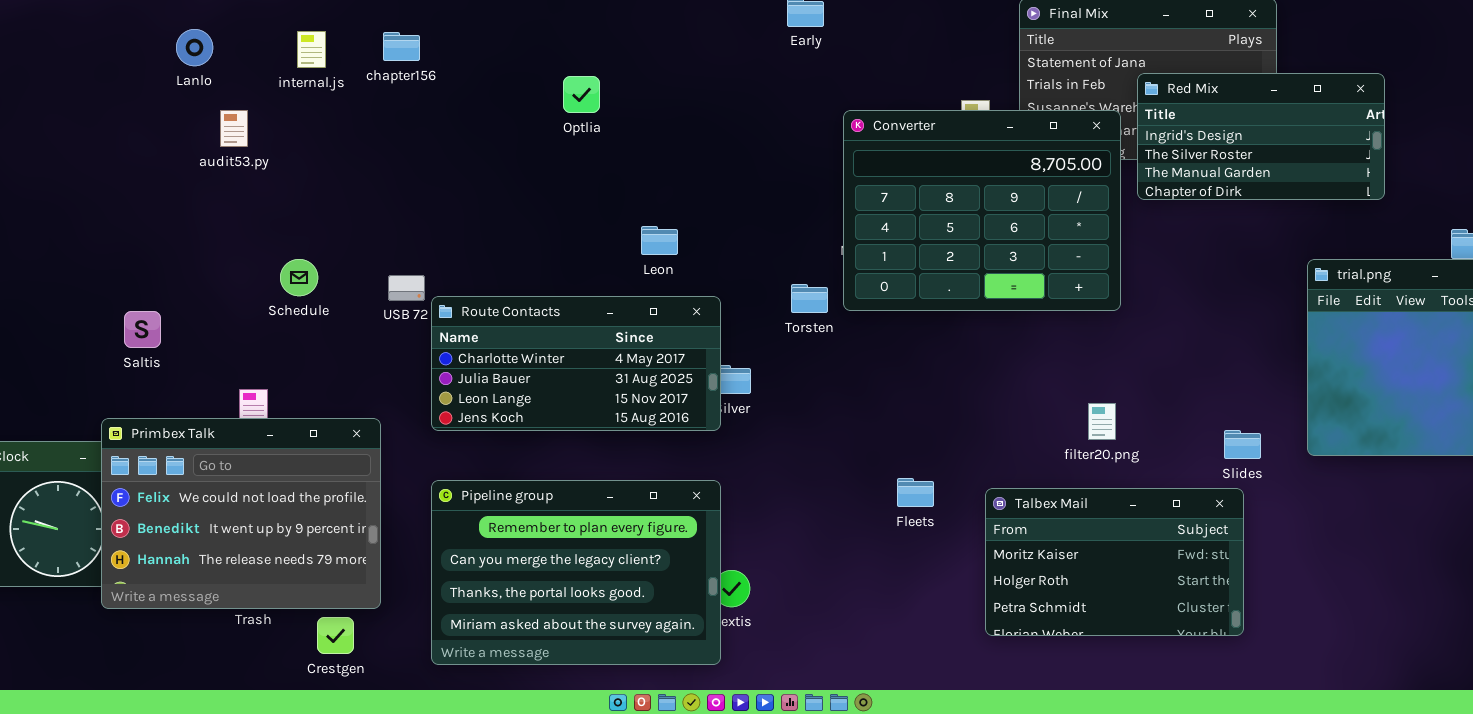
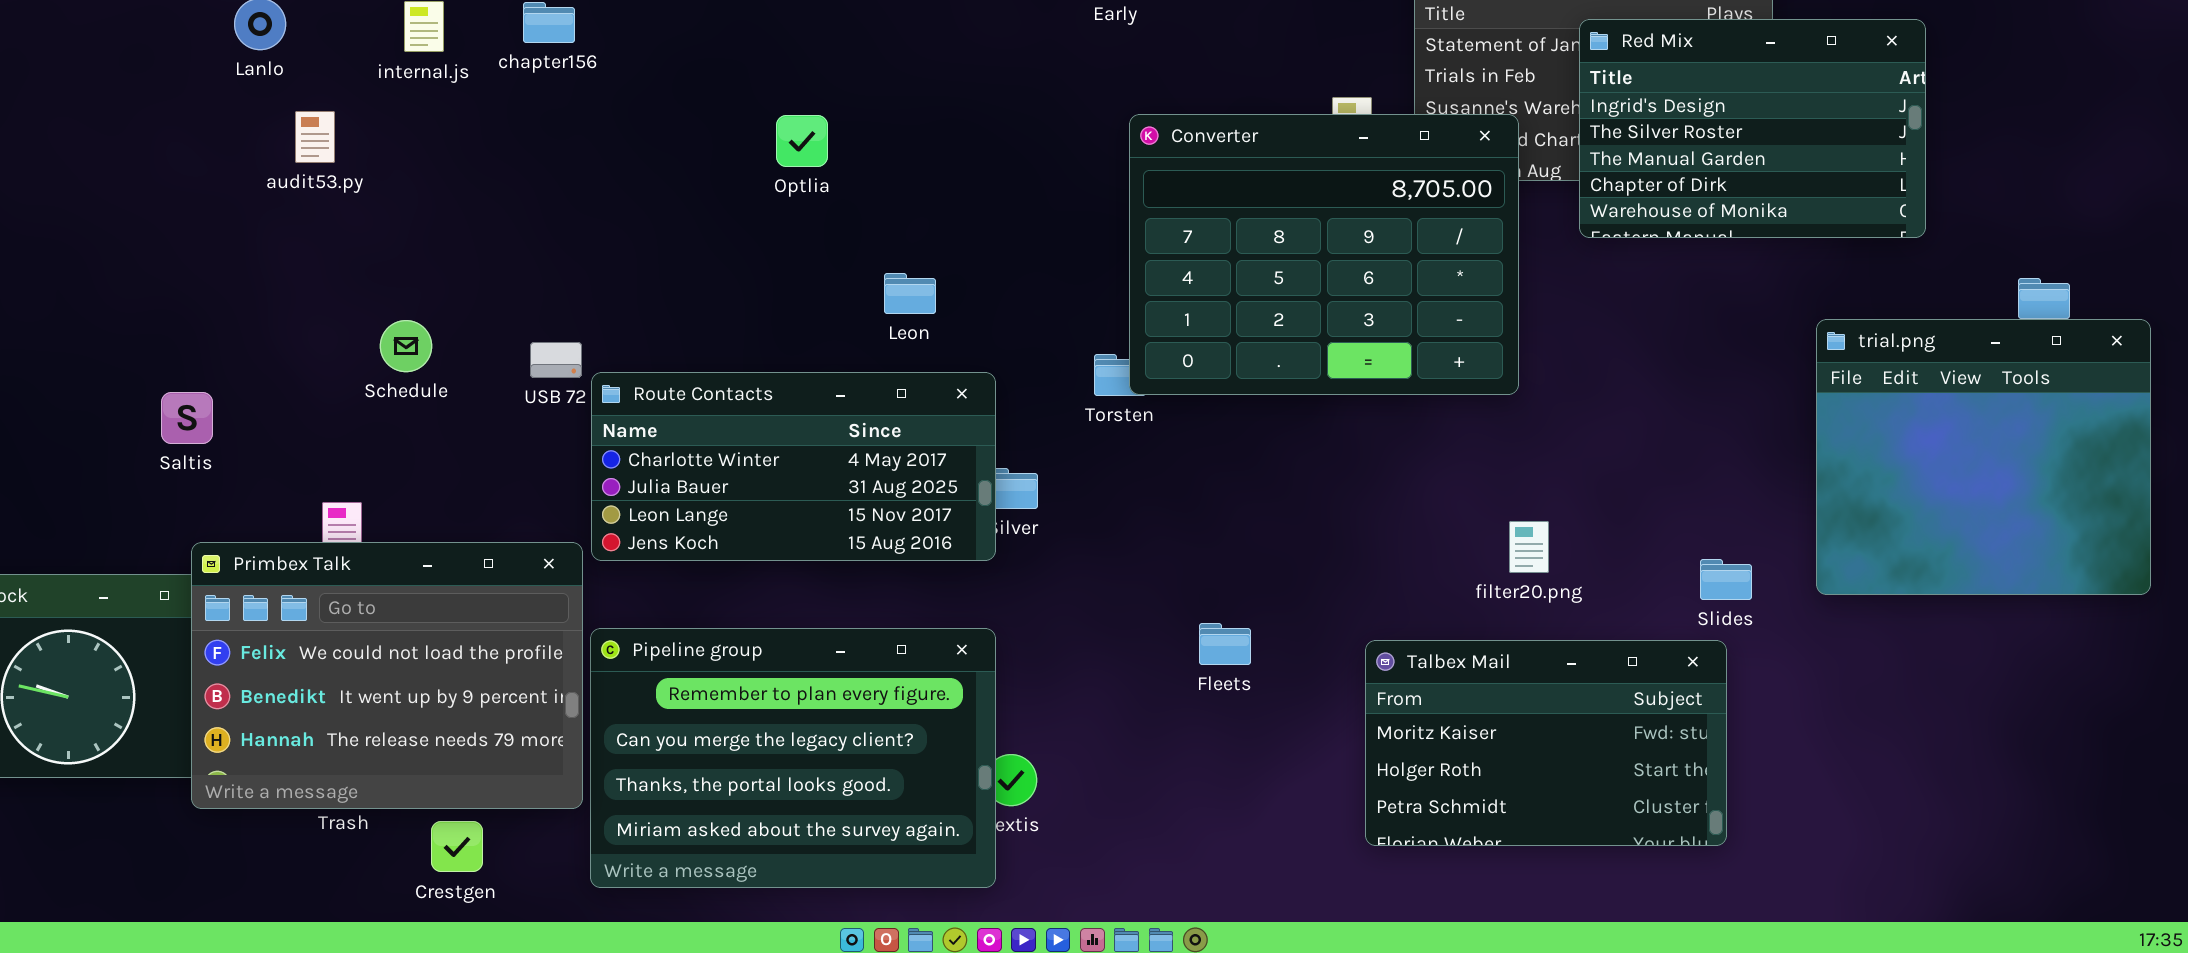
Red Mix: [1137,73,1385,200] -> [1579,19,1926,238], resized
Optlia: [563,76,600,113] -> [776,115,828,167], moved
Converter: [843,110,1121,311] -> [1129,114,1519,395], moved
Primbex Talk: [101,418,381,609] -> [191,542,583,809], moved
Fleets: [897,478,934,507] -> [1199,623,1251,665], moved

